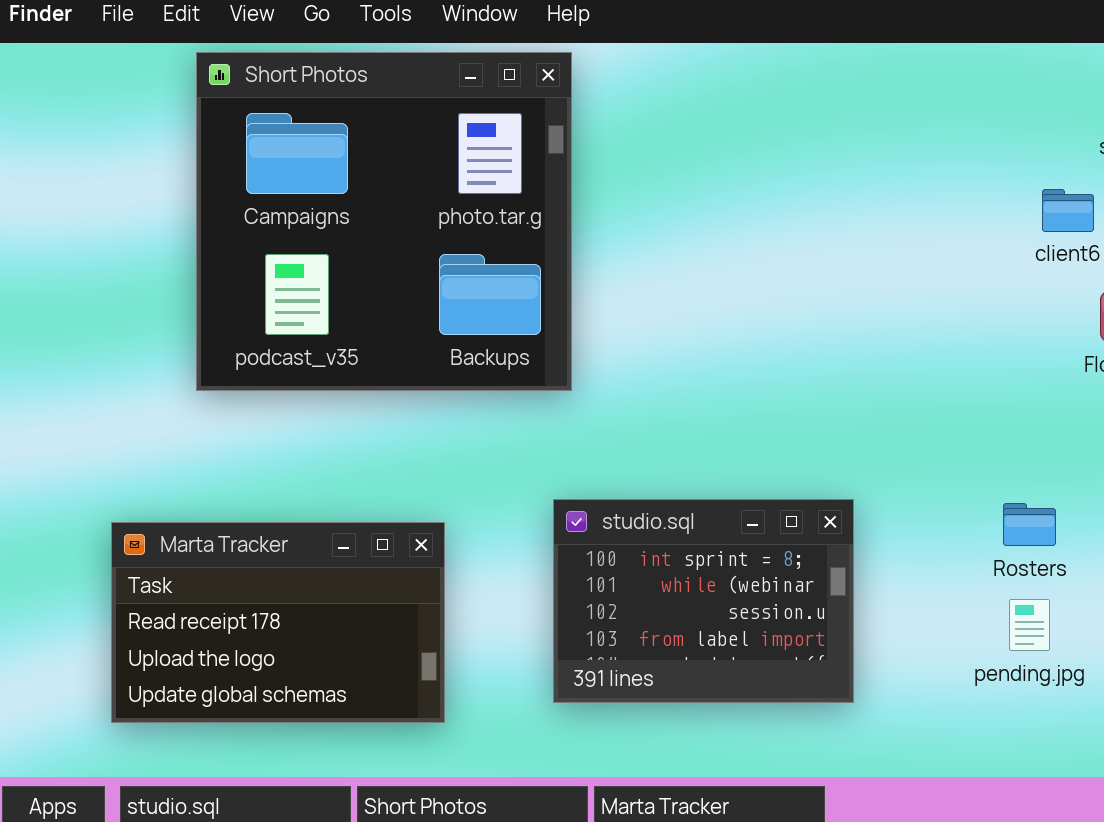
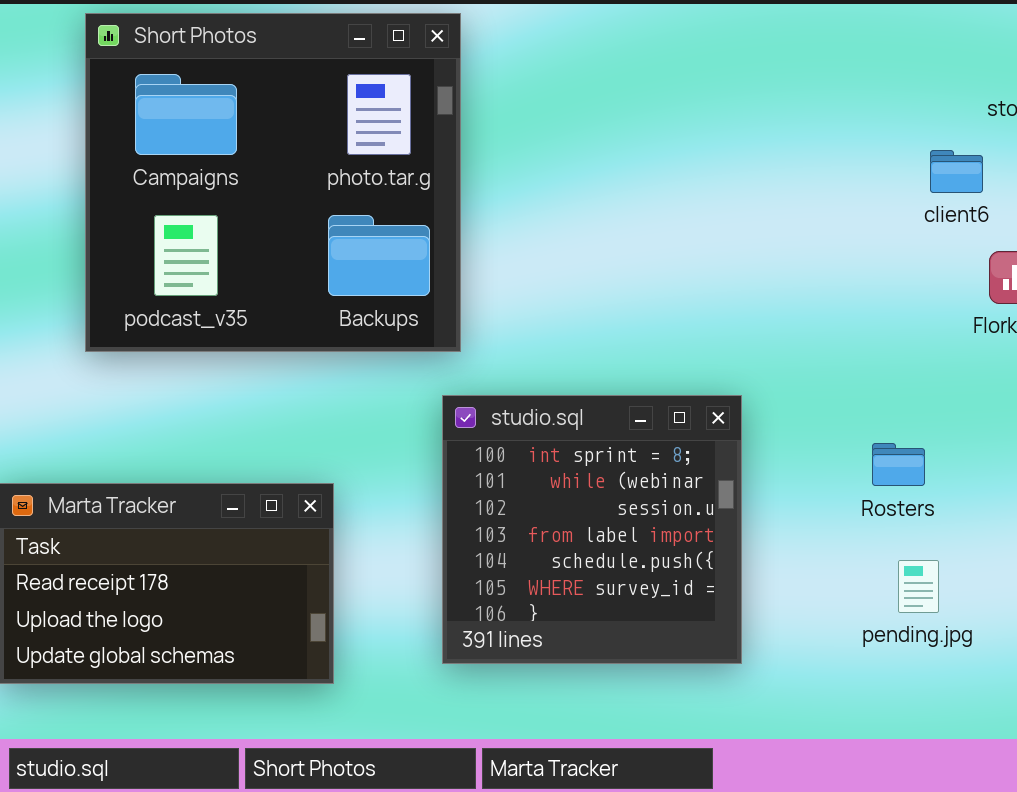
studio.sql: [553,499,854,703] -> [442,395,742,664], resized
Rosters: [1003,503,1056,546] -> [872,443,925,486], moved

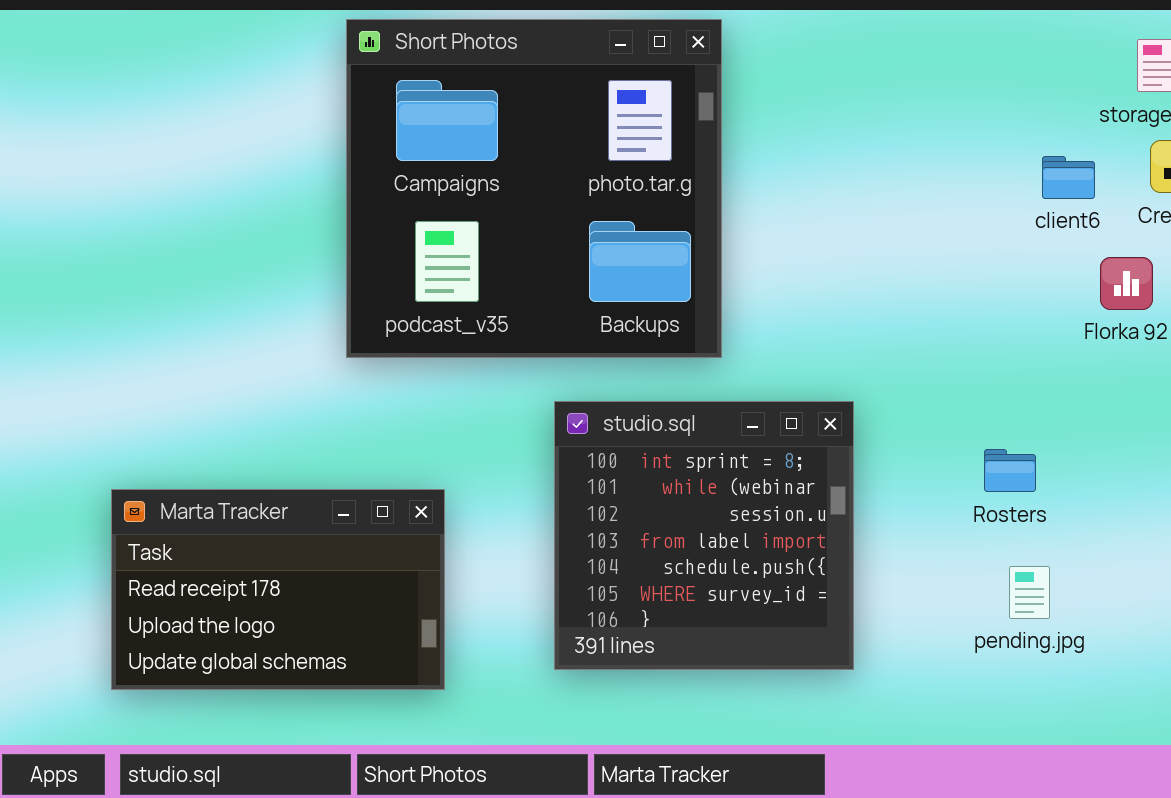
Short Photos: [85,13,461,352] -> [346,19,722,358], moved

